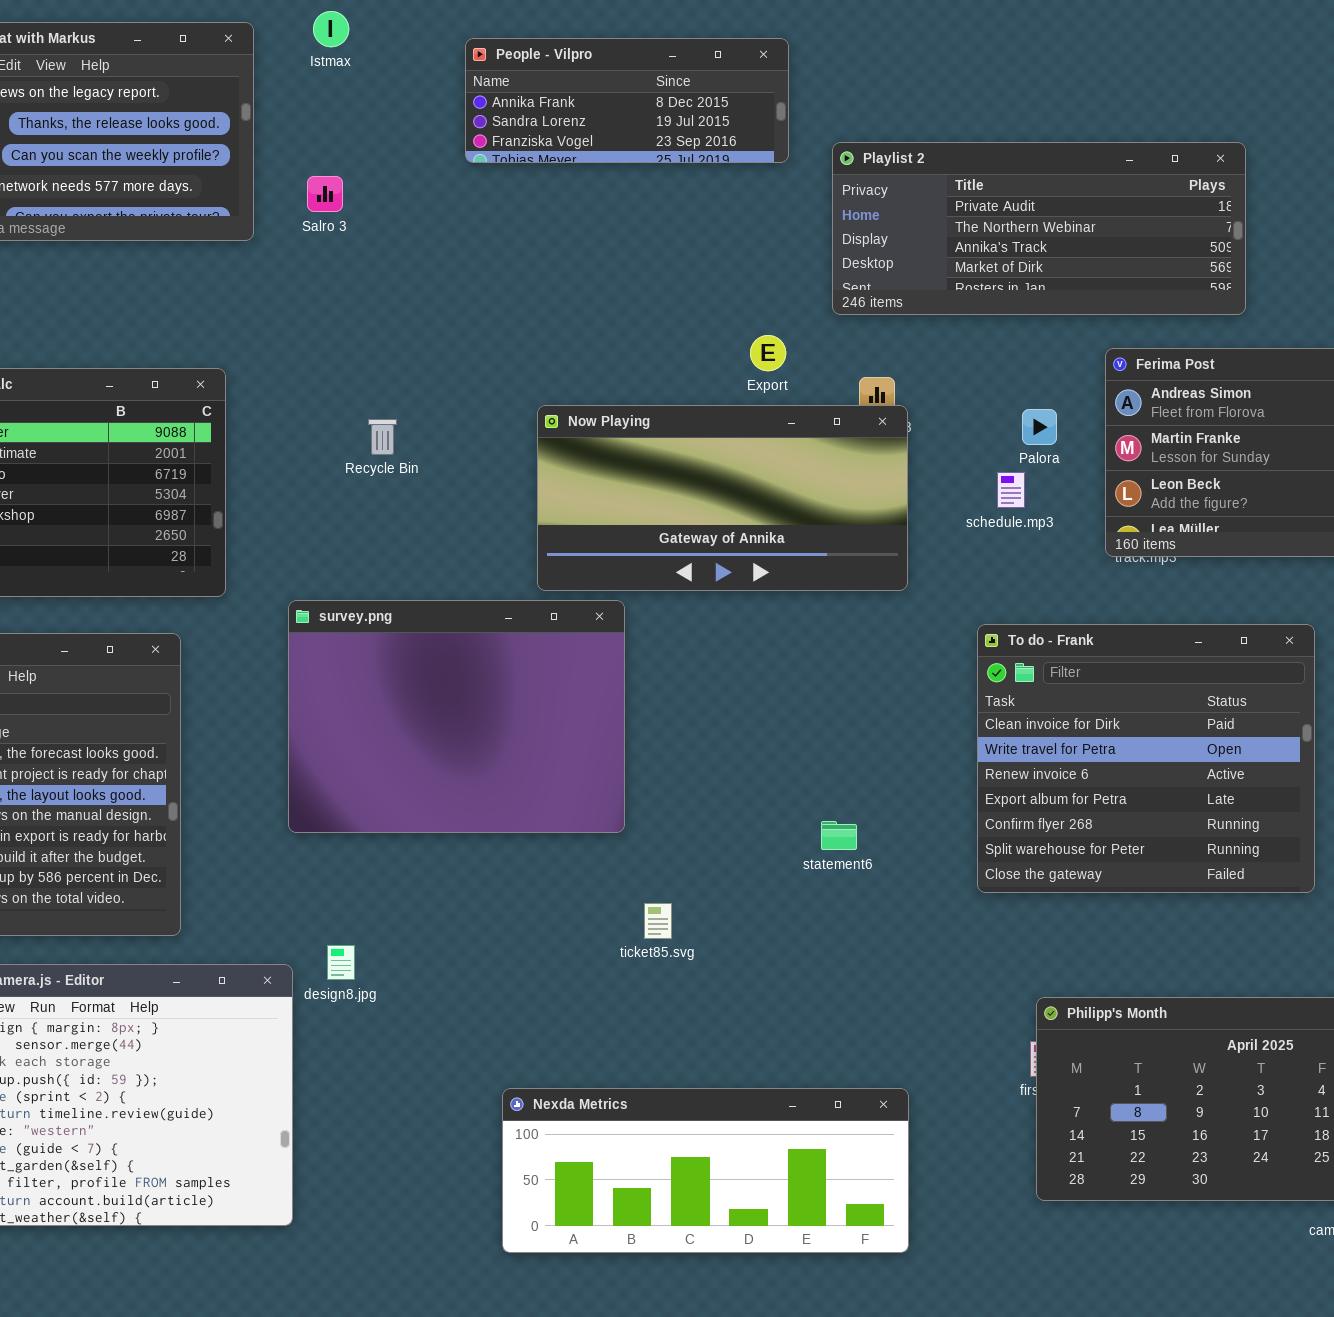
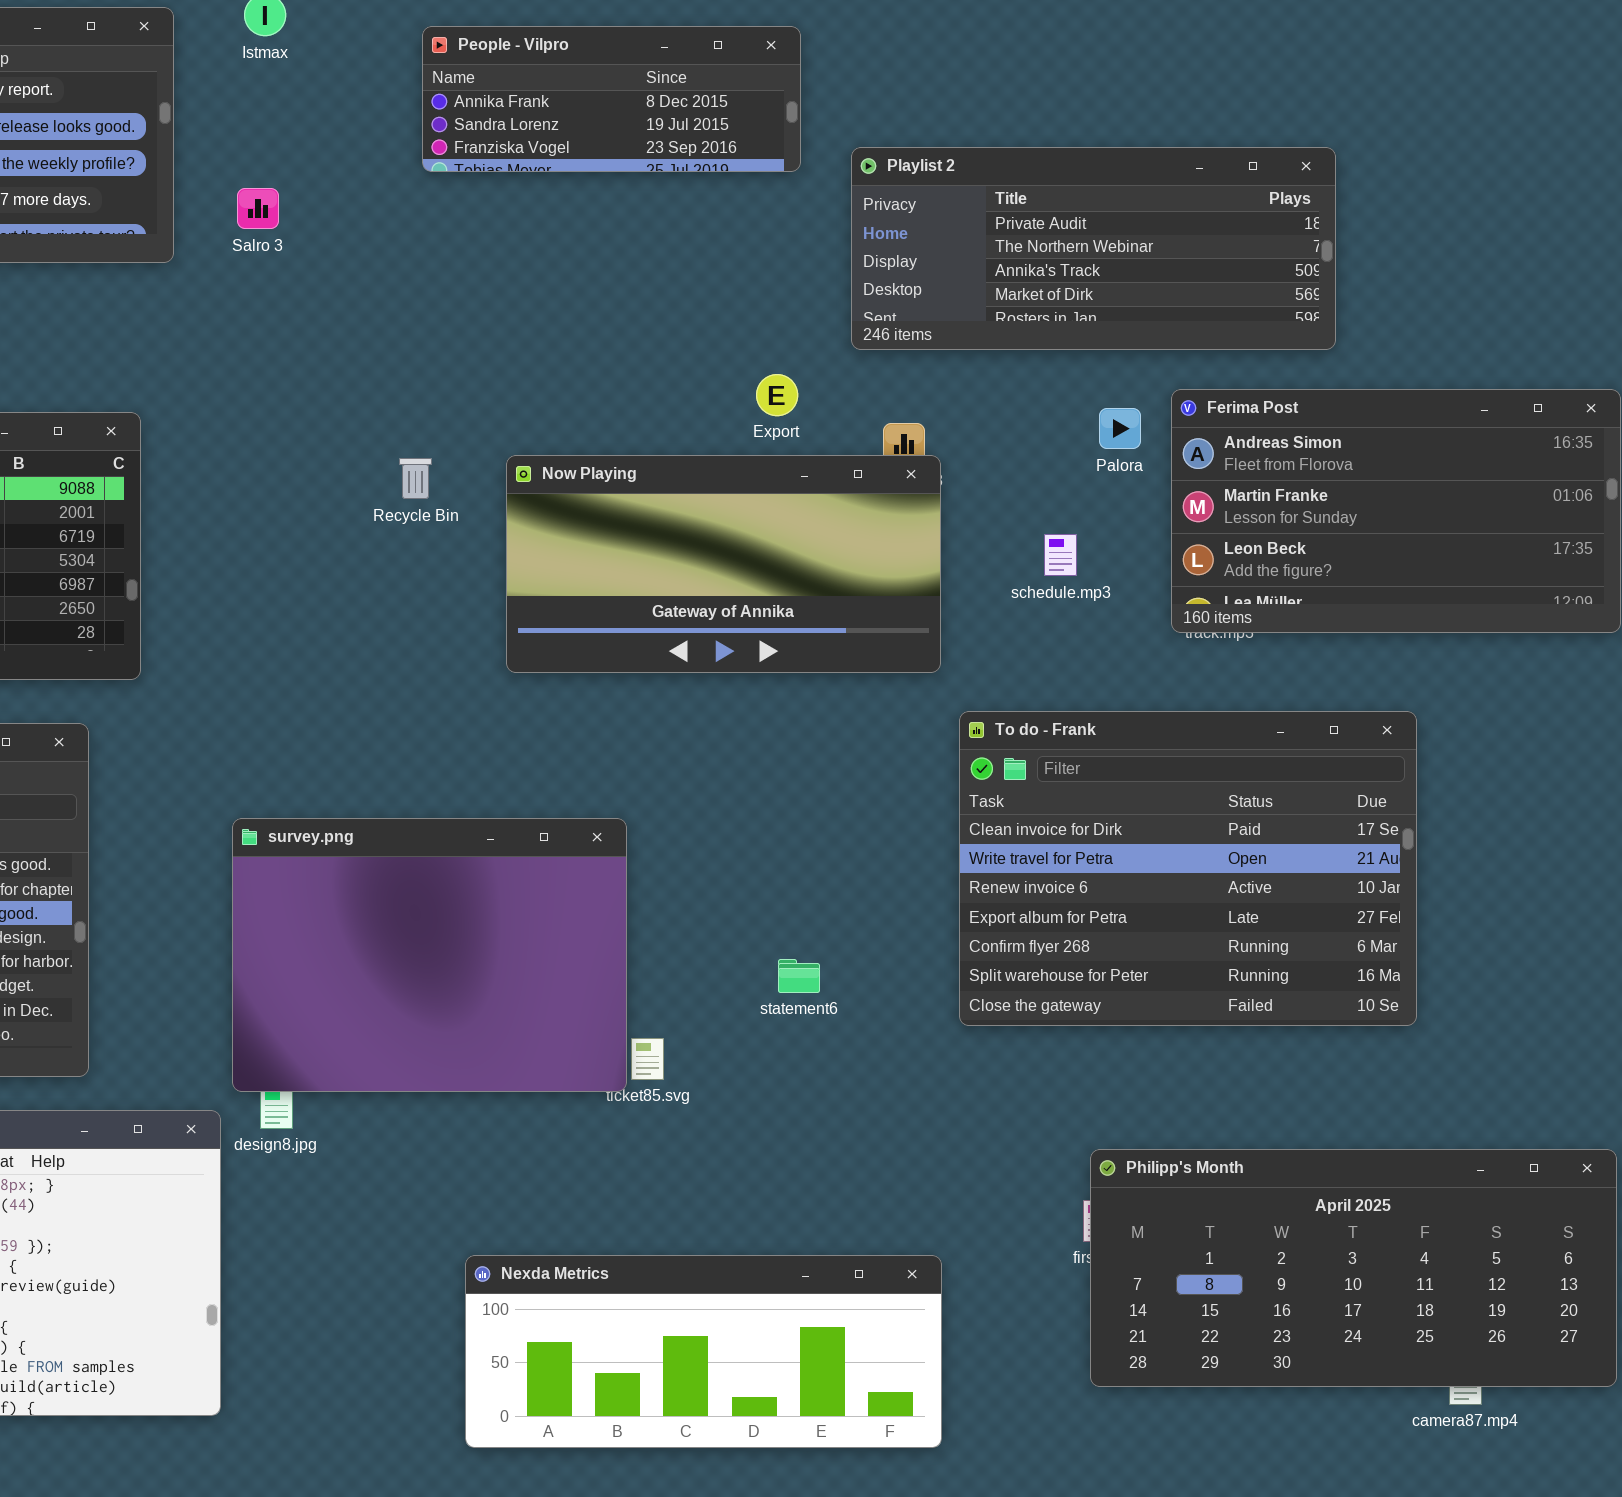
Palora: [1022,409,1057,445] -> [1099,408,1141,449], moved
Recycle Bin: [368,419,397,455] -> [399,458,432,499], moved
survey.png: [288,600,625,833] -> [232,818,627,1092], moved
To do - Frank: [977,624,1315,893] -> [959,711,1417,1026], resized
statement6: [821,821,857,850] -> [778,959,820,993], moved

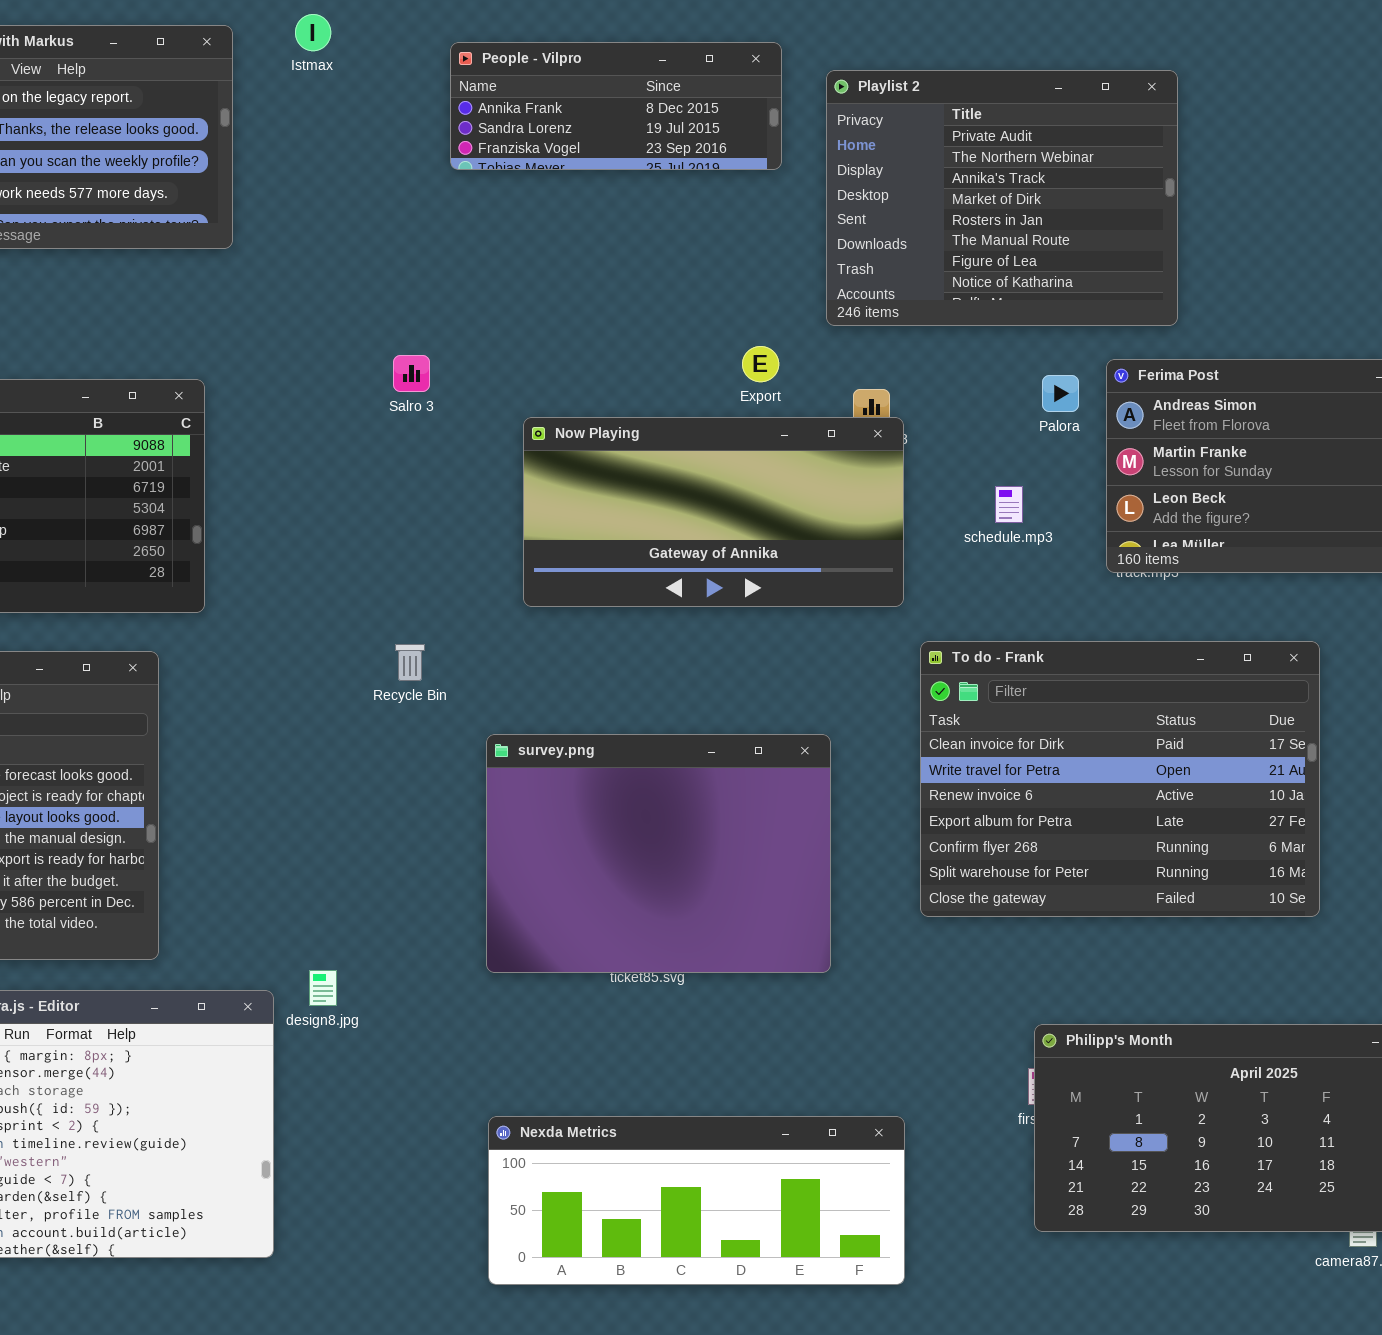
Playlist 2: [851,147,1336,350] -> [826,70,1178,326], resized
Salro 3: [237,188,279,229] -> [393,355,430,392], moved
Recycle Bin: [399,458,432,499] -> [395,644,425,681], moved
survey.png: [232,818,627,1092] -> [486,734,831,973], moved

